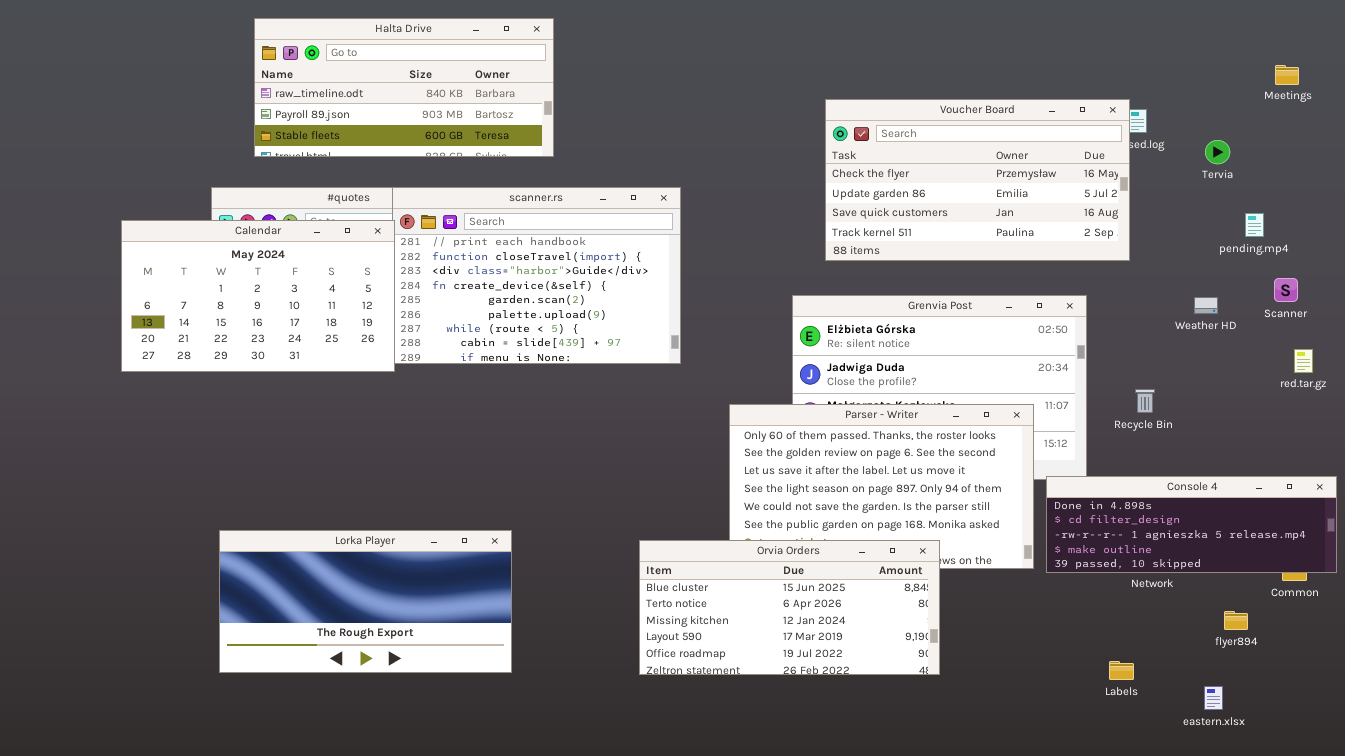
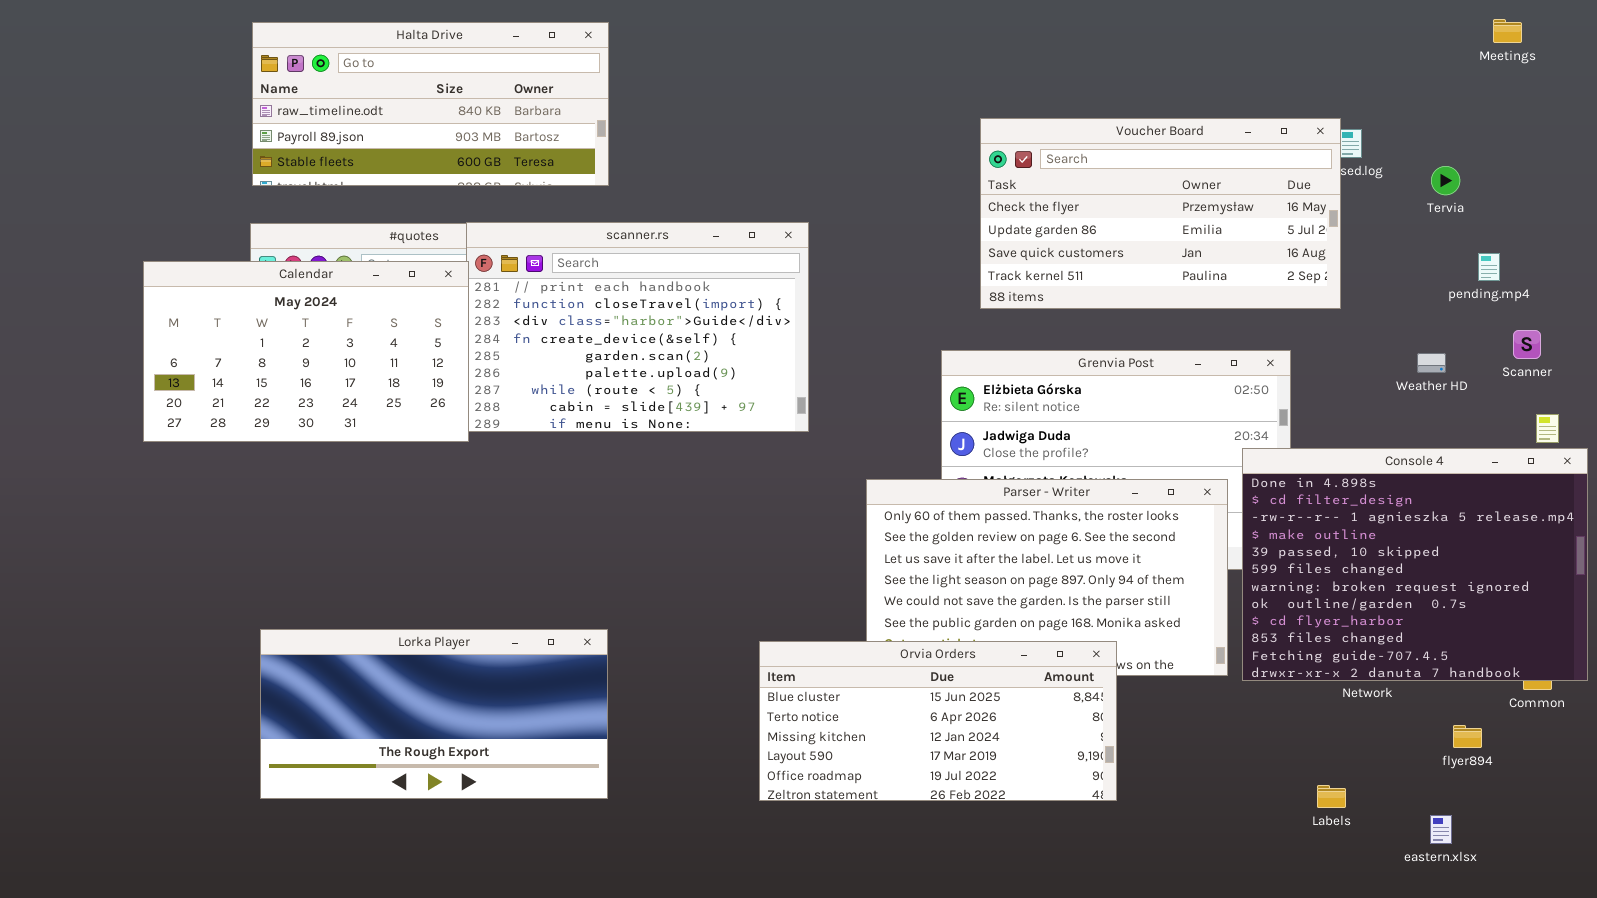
Halta Drive: [254,18,554,157] -> [252,22,609,186], moved
Meetings: [1275,65,1299,85] -> [1493,19,1522,43], moved
Console 4: [1046,476,1337,573] -> [1242,448,1588,681], resized

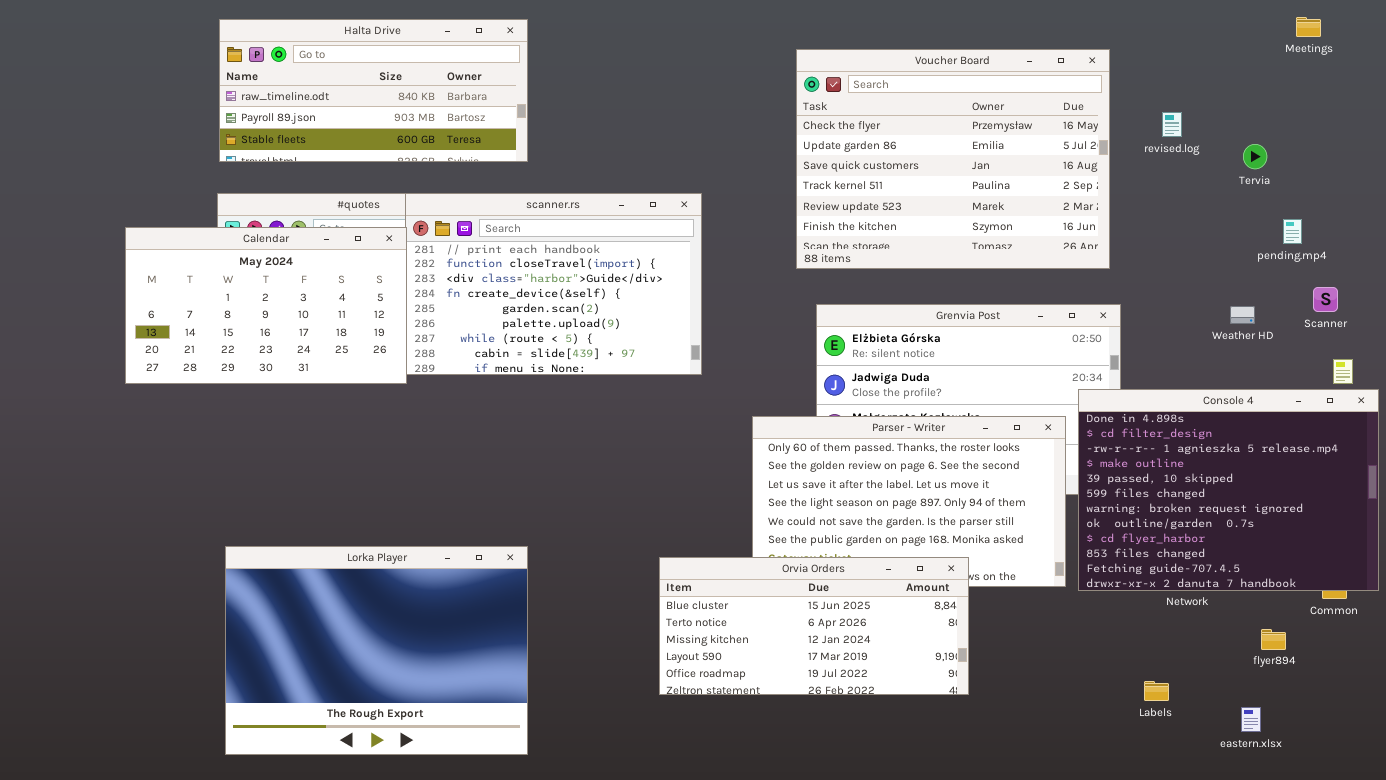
Voucher Board: [980,118,1341,309] -> [796,49,1110,269], moved, resized
Lorka Player: [260,629,608,799] -> [225,546,528,755], resized

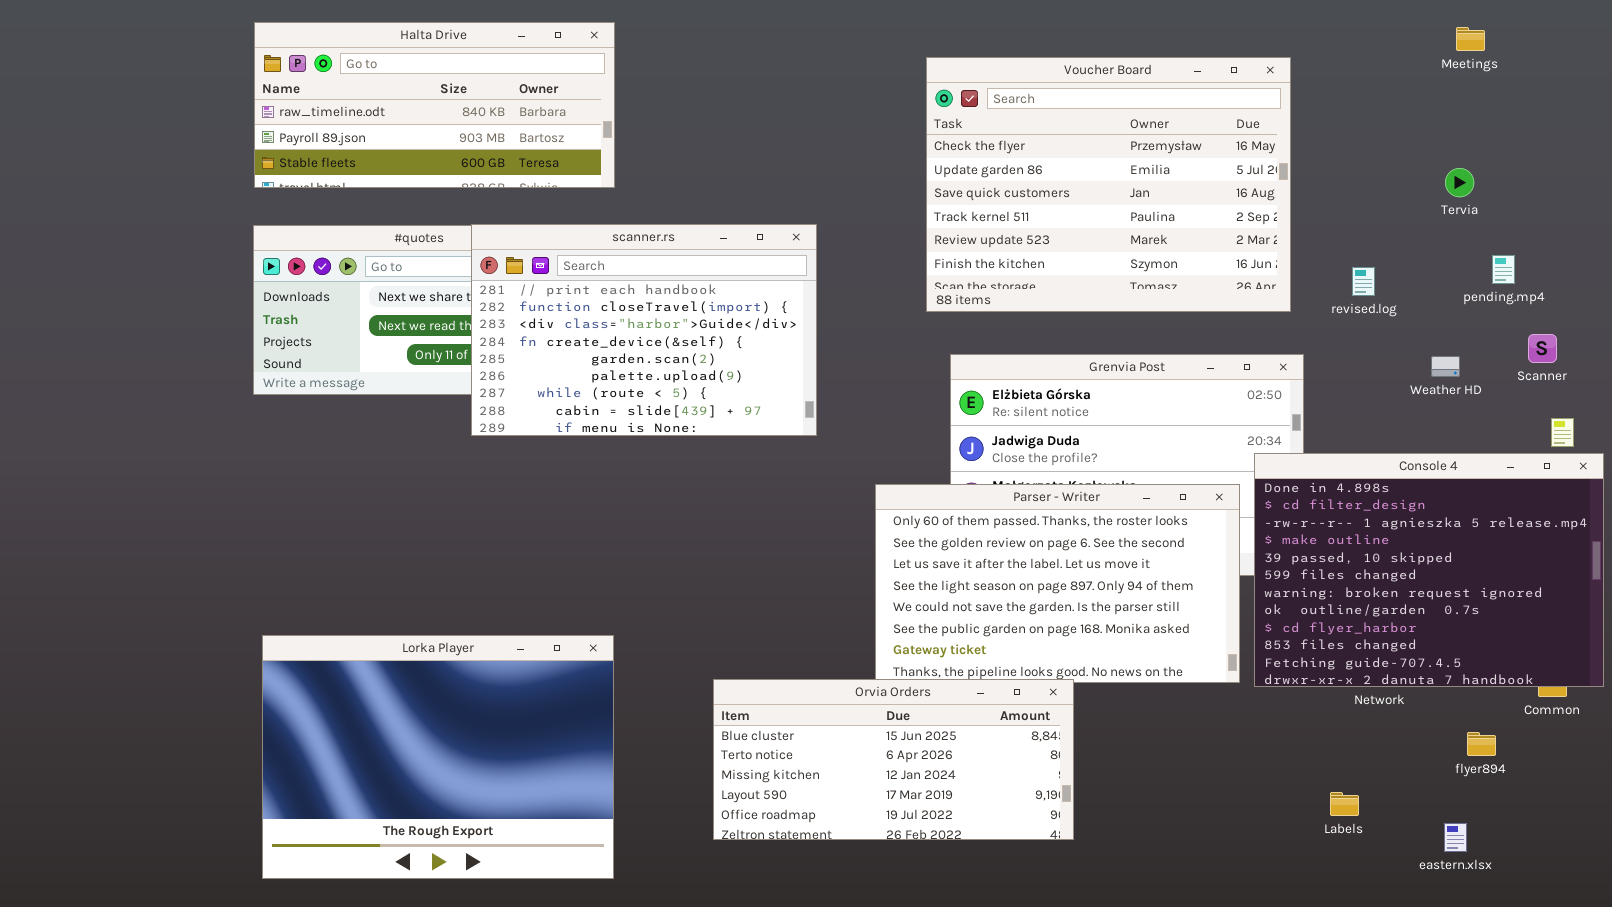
Meetings: [1296,17,1321,37] -> [1456,27,1485,51], moved
revised.log: [1162,112,1182,137] -> [1352,267,1375,296], moved
Calendar: [125,227,407,384] -> none, closed
Orvia Orders: [659,557,969,695] -> [713,679,1074,840], moved

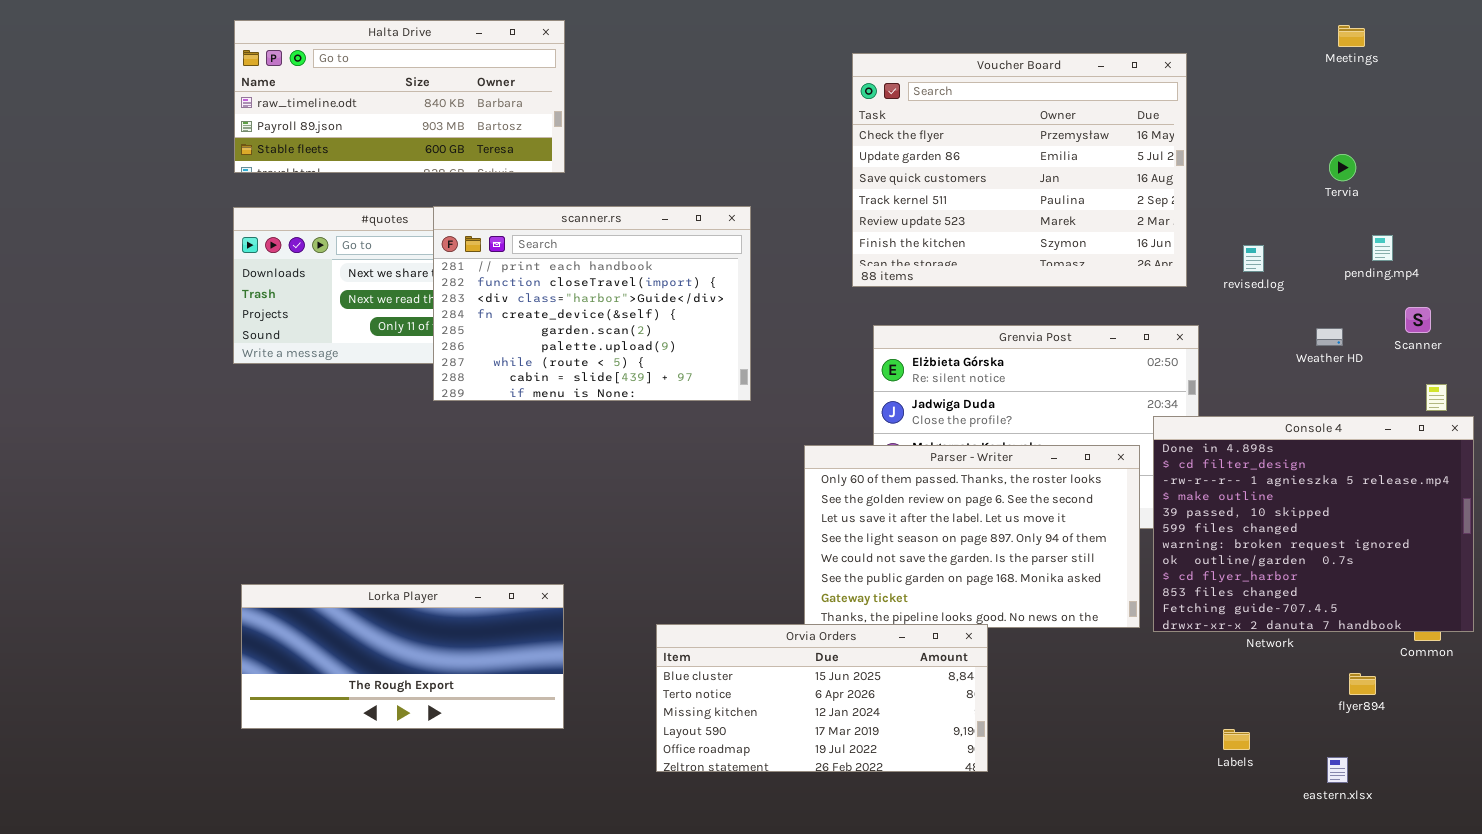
Lorka Player: [262,635,614,879] -> [241,584,564,729], resized

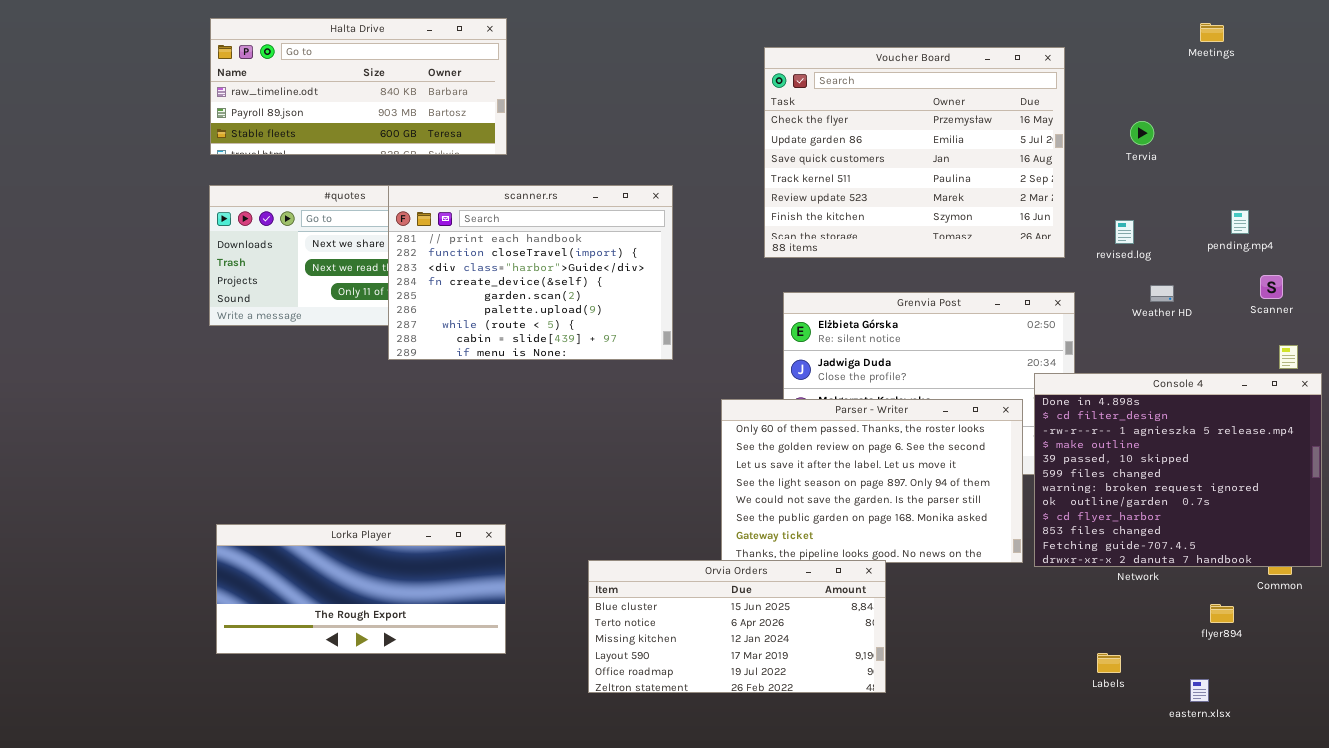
Tervia: [1329,154,1356,181] -> [1130,121,1154,145], moved
Weather HD: [1316,328,1343,346] -> [1150,285,1174,302], moved

